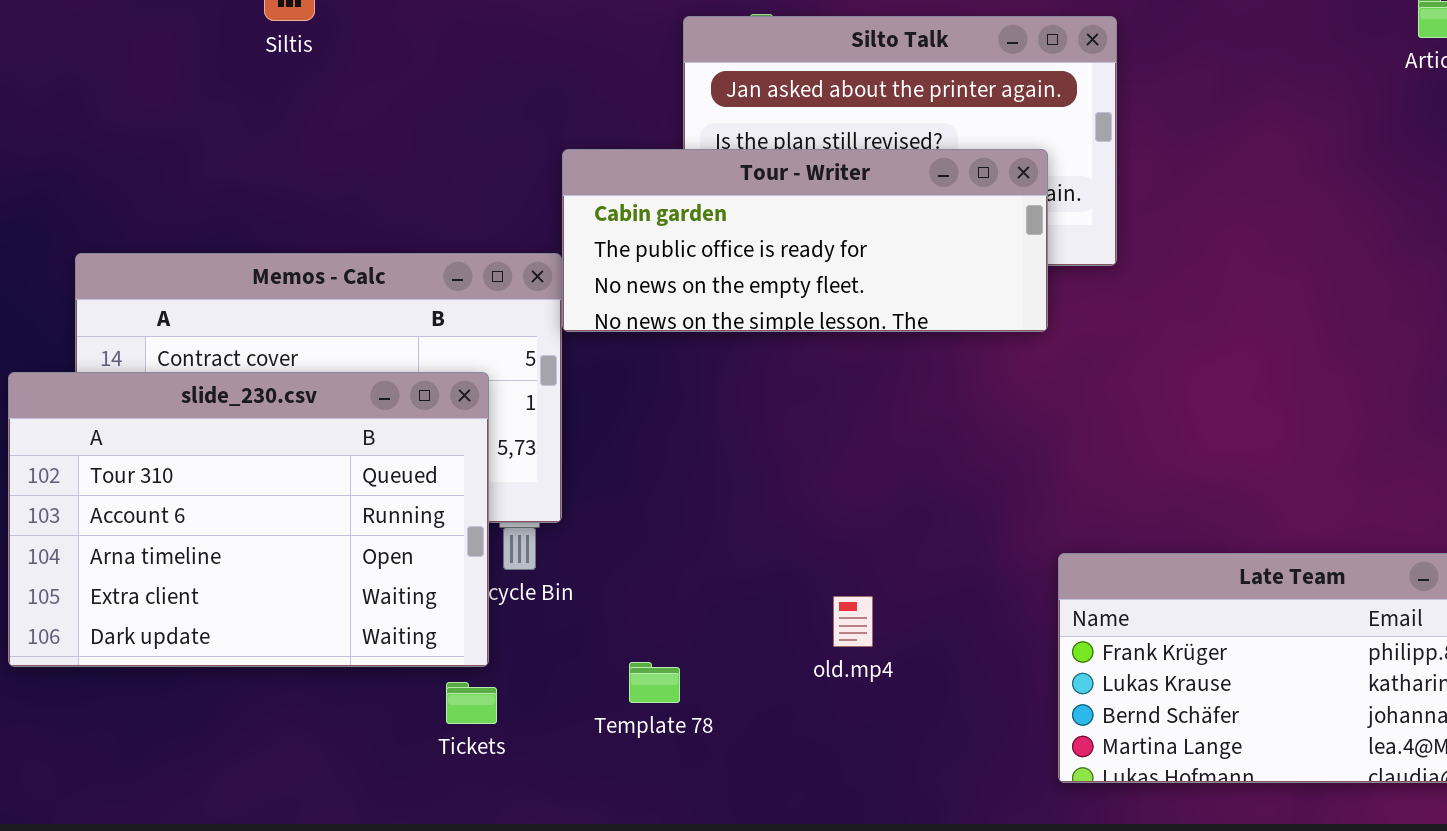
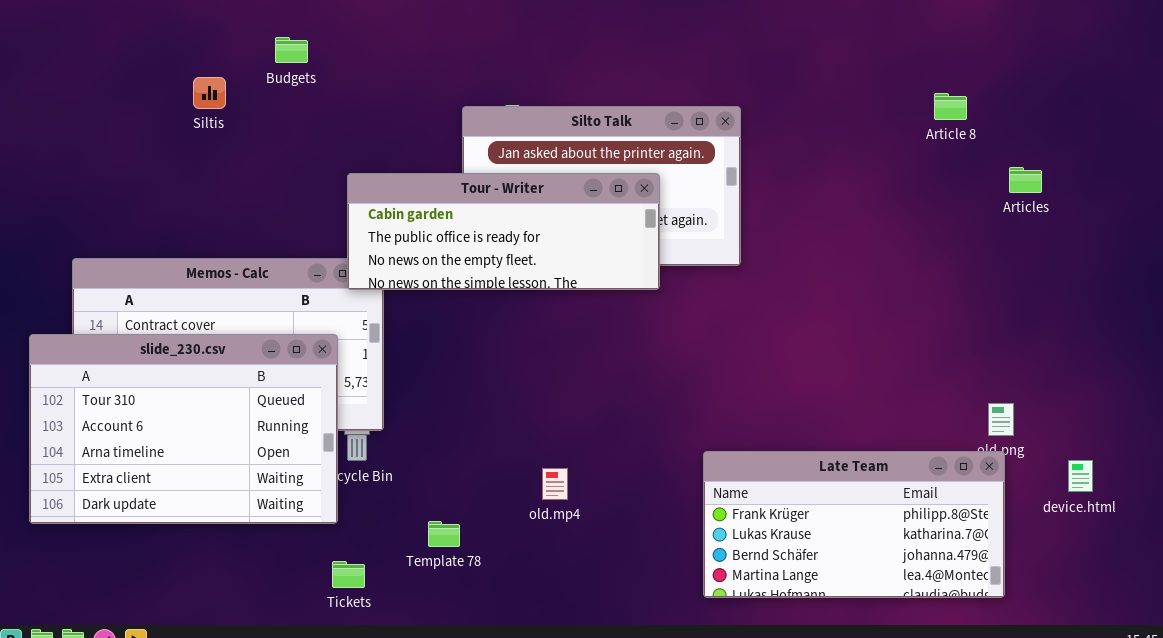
Tour - Writer: [562,149,1048,332] -> [347,173,660,290], moved
old.mp4: [833,596,873,647] -> [542,468,568,500], moved
Tickets: [446,682,497,724] -> [332,561,365,588], moved

